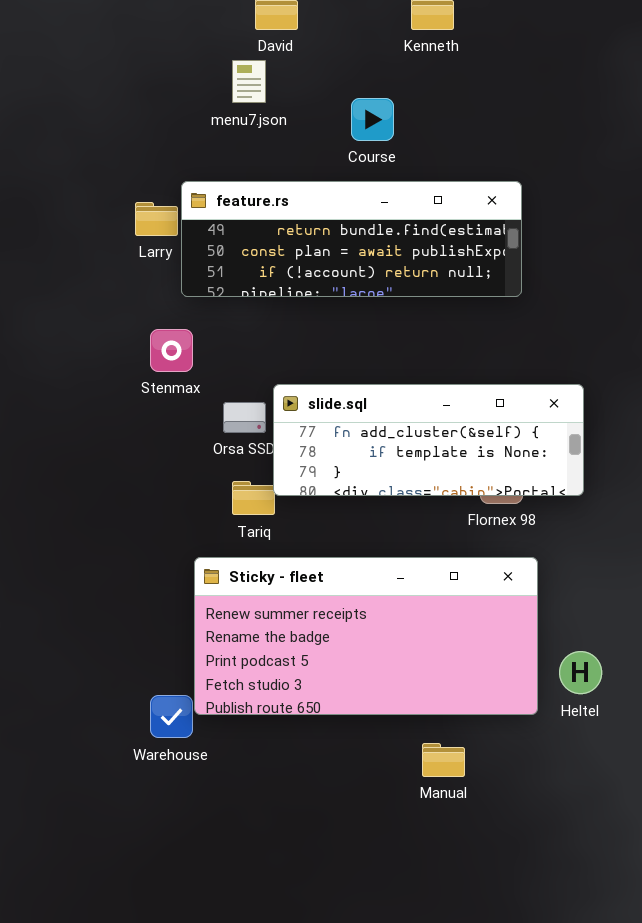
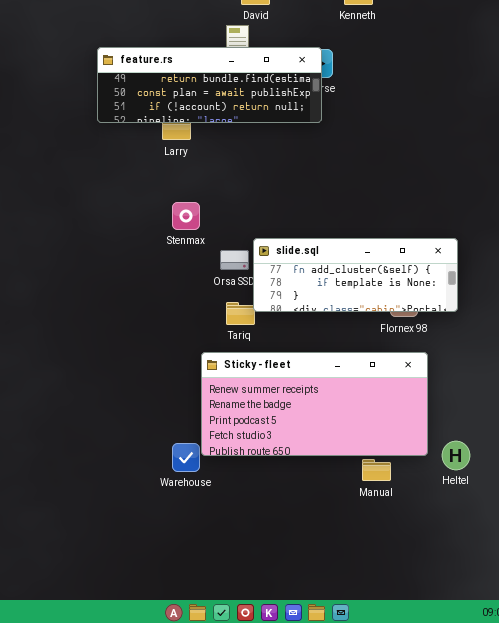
feature.rs: [181,181,522,297] -> [97,47,322,123], moved
Heltel: [559,651,602,694] -> [442,441,470,470], moved
Manual: [422,743,465,777] -> [362,459,391,481], moved

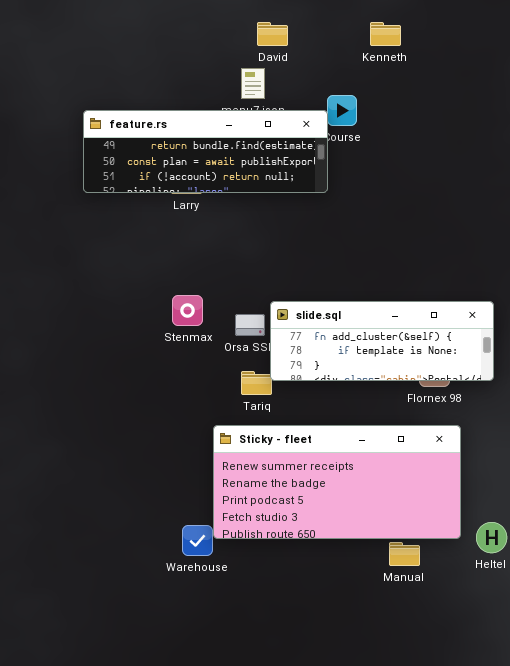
feature.rs: [97,47,322,123] -> [83,110,328,193], moved
Stenmax: [172,202,200,230] -> [172,295,203,326], moved

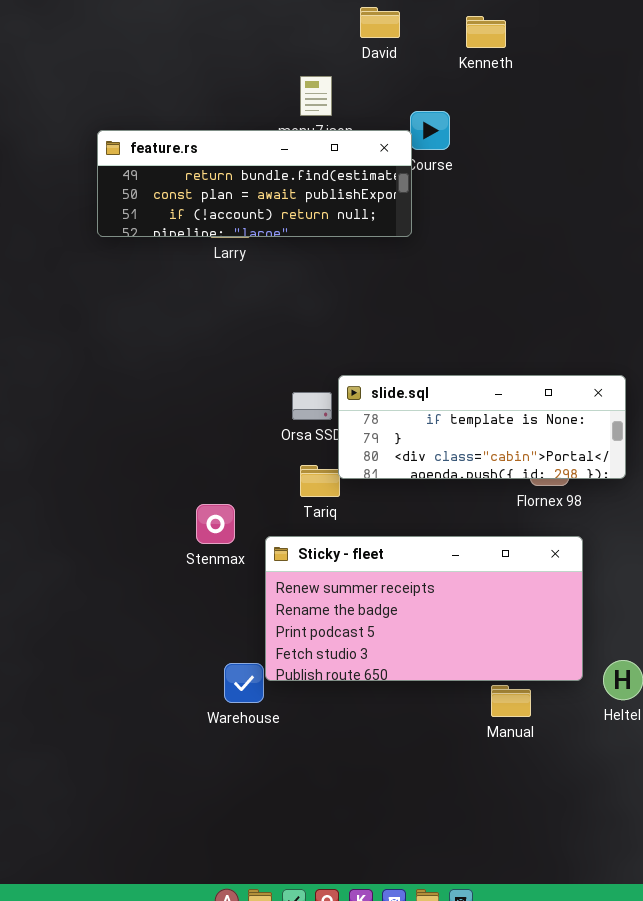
David: [257,22,288,46] -> [360,7,400,38], moved
Stenmax: [172,295,203,326] -> [196,504,235,544], moved
slide.sql: [270,301,494,381] -> [338,375,626,479], scrolled down 1 row

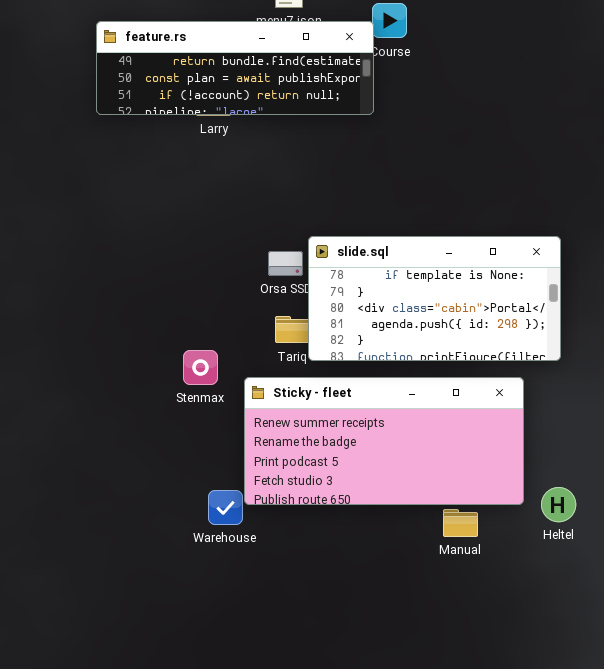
slide.sql: [338,375,626,479] -> [308,236,561,361], resized

